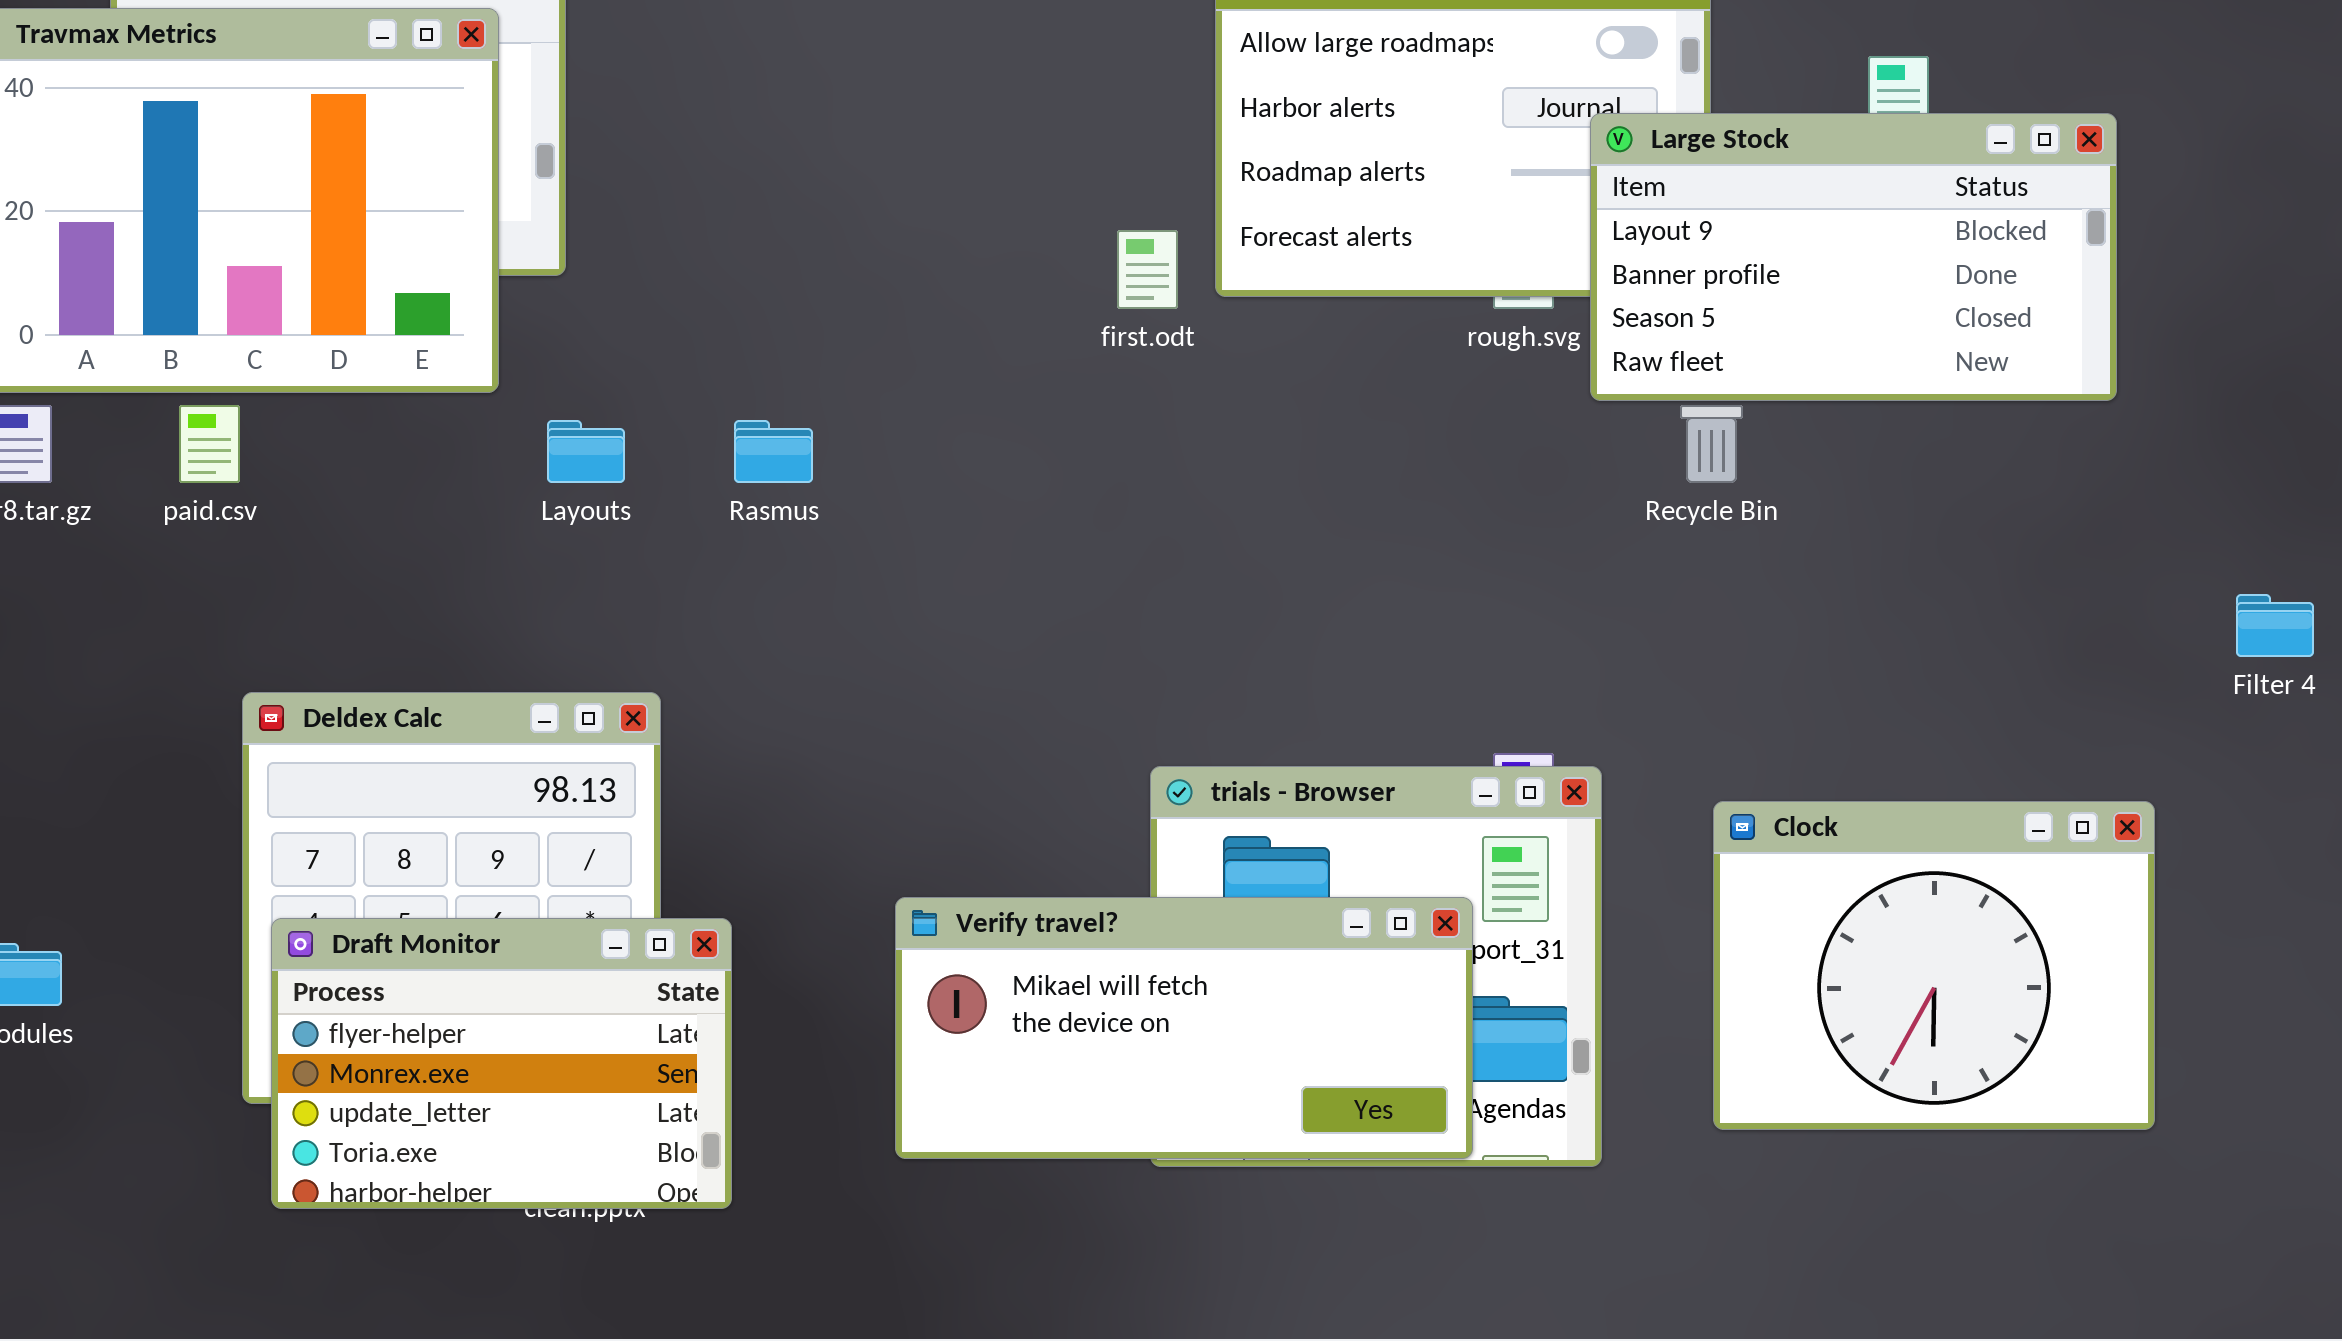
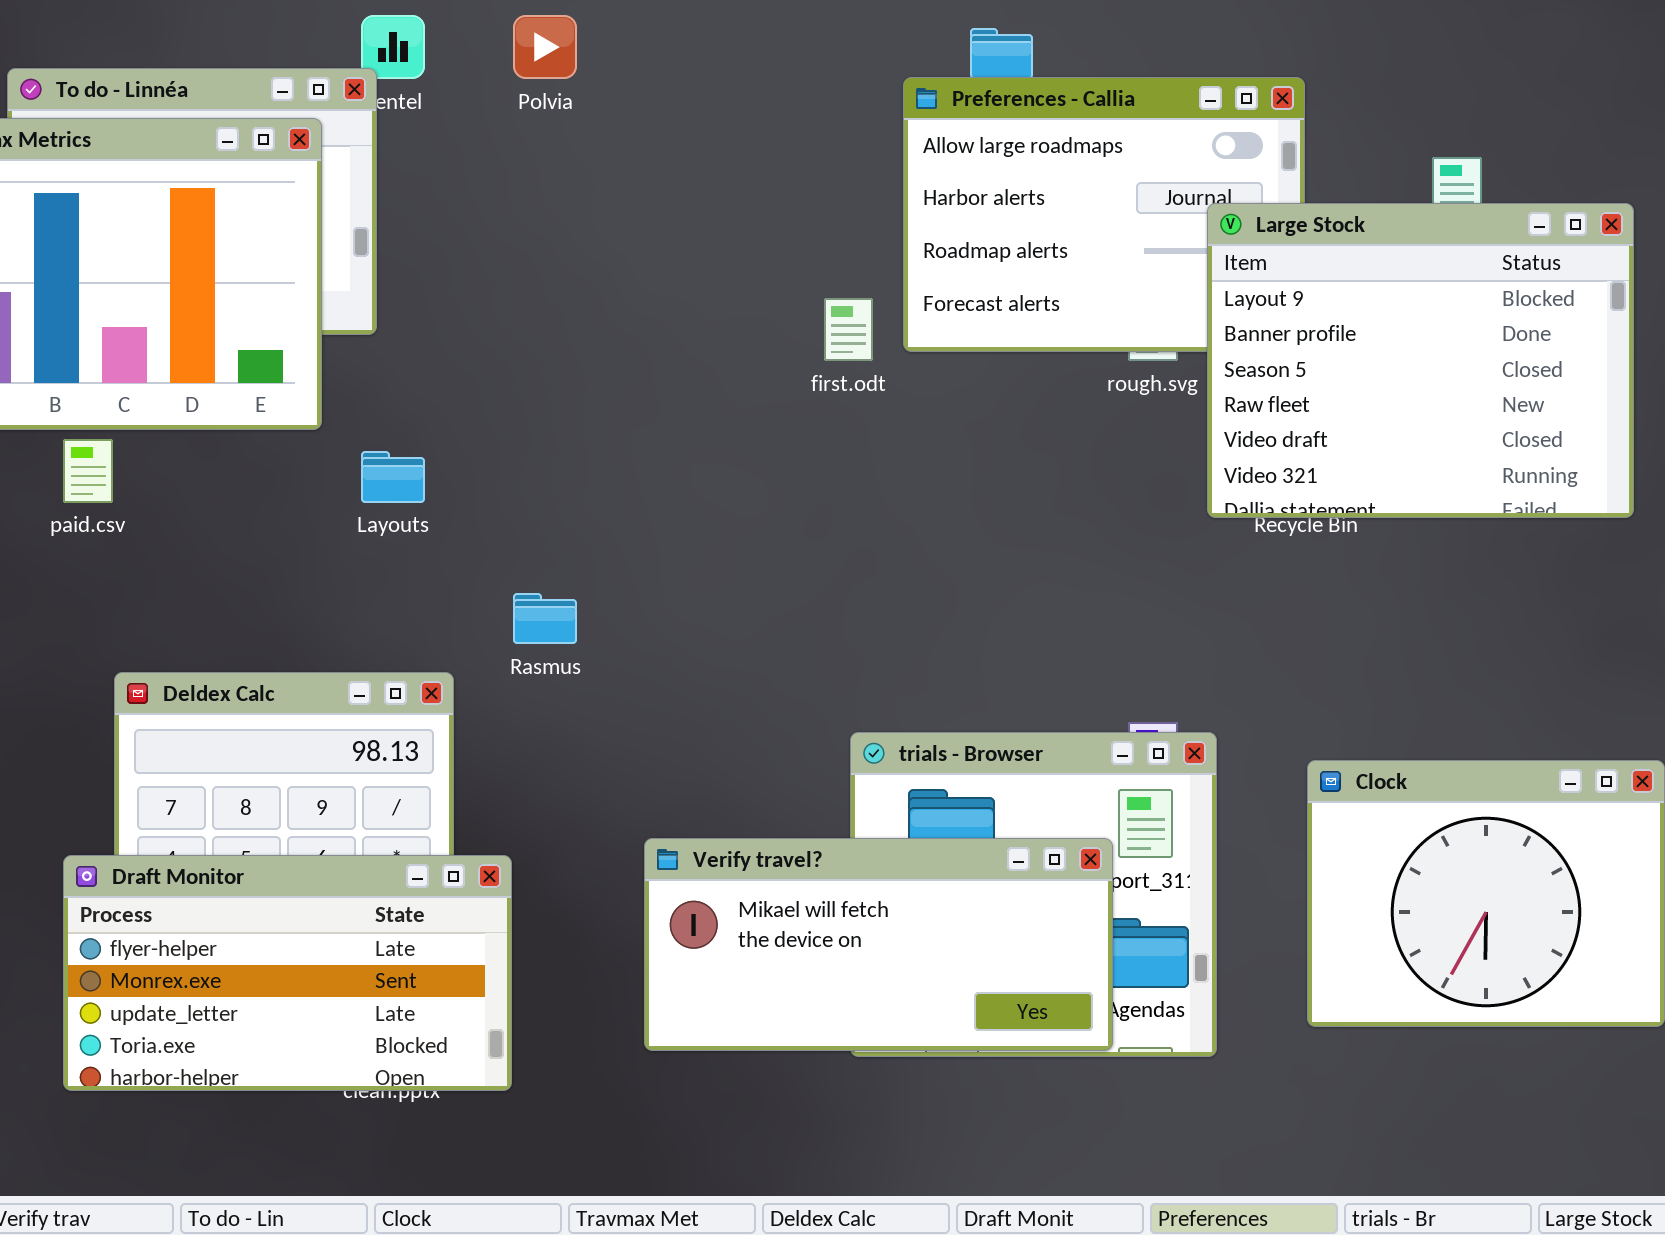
Large Stock: [1590,113,2117,401] -> [1207,203,1634,518], resized
Rasmus: [734,420,813,483] -> [513,593,577,644], moved
Draft Monitor: [271,918,732,1209] -> [63,855,512,1091], resized

